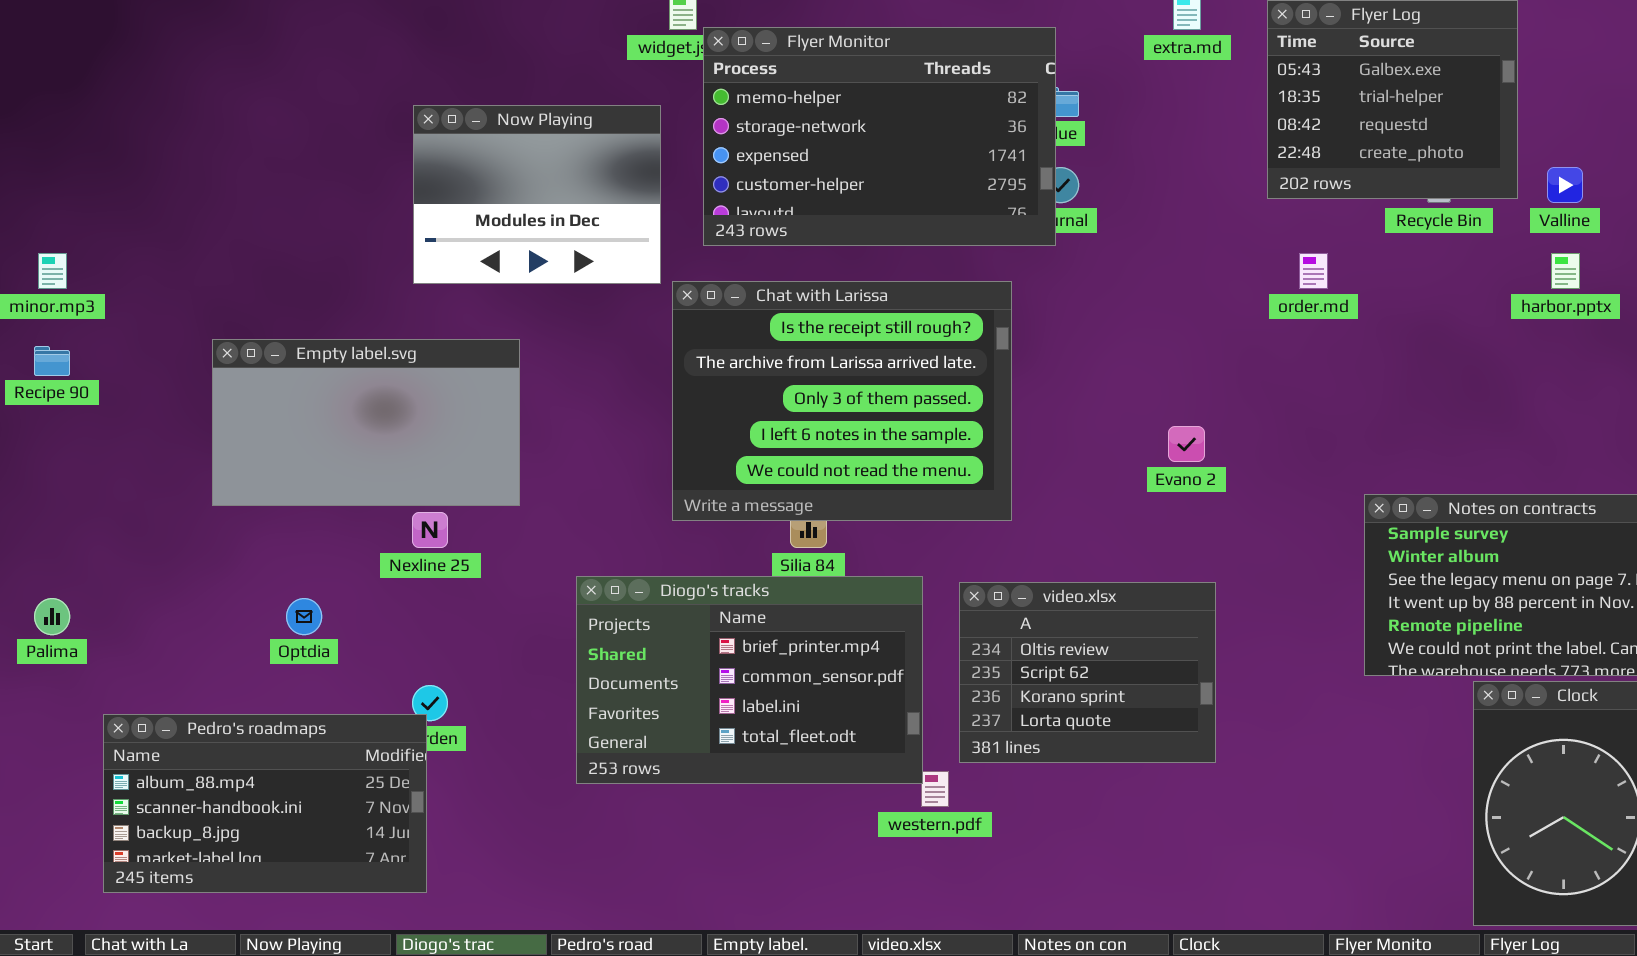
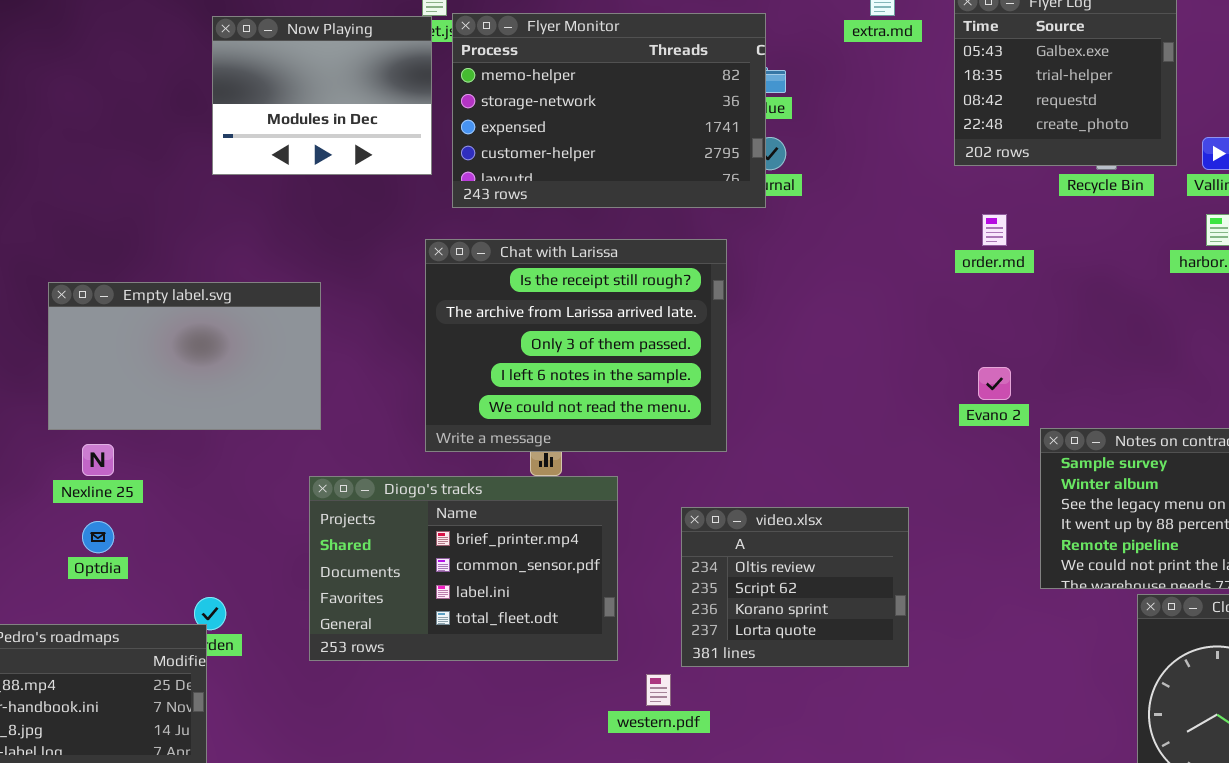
Now Playing: [413,105,661,284] -> [212,16,432,175], moved
Empty label.svg: [212,339,520,506] -> [48,282,321,430], moved
Evano 2: [1168,426,1205,462] -> [978,367,1011,400], moved
Nexline 25: [412,512,448,548] -> [82,444,114,476], moved
Diogo's tracks: [576,576,923,784] -> [309,476,618,661], moved

